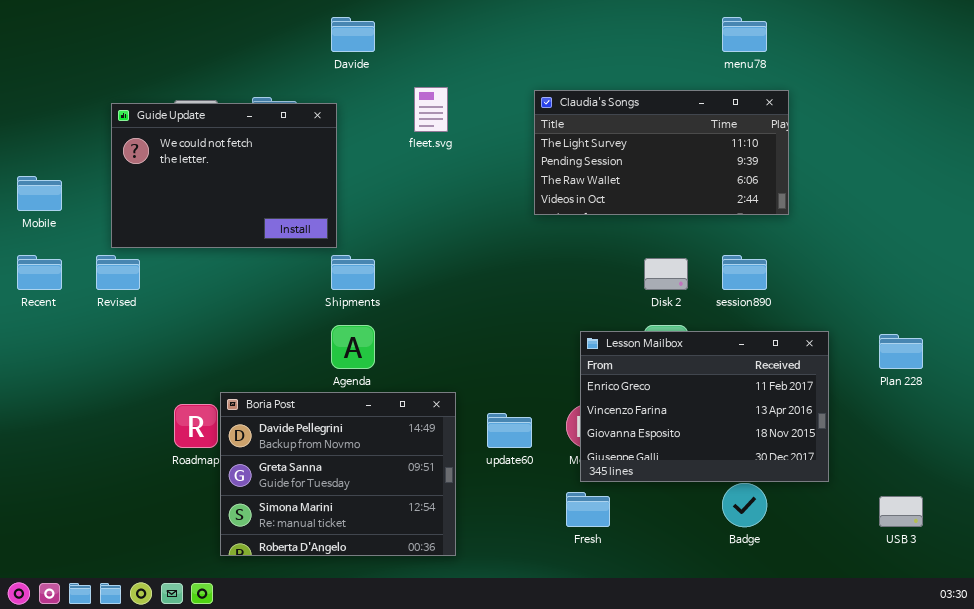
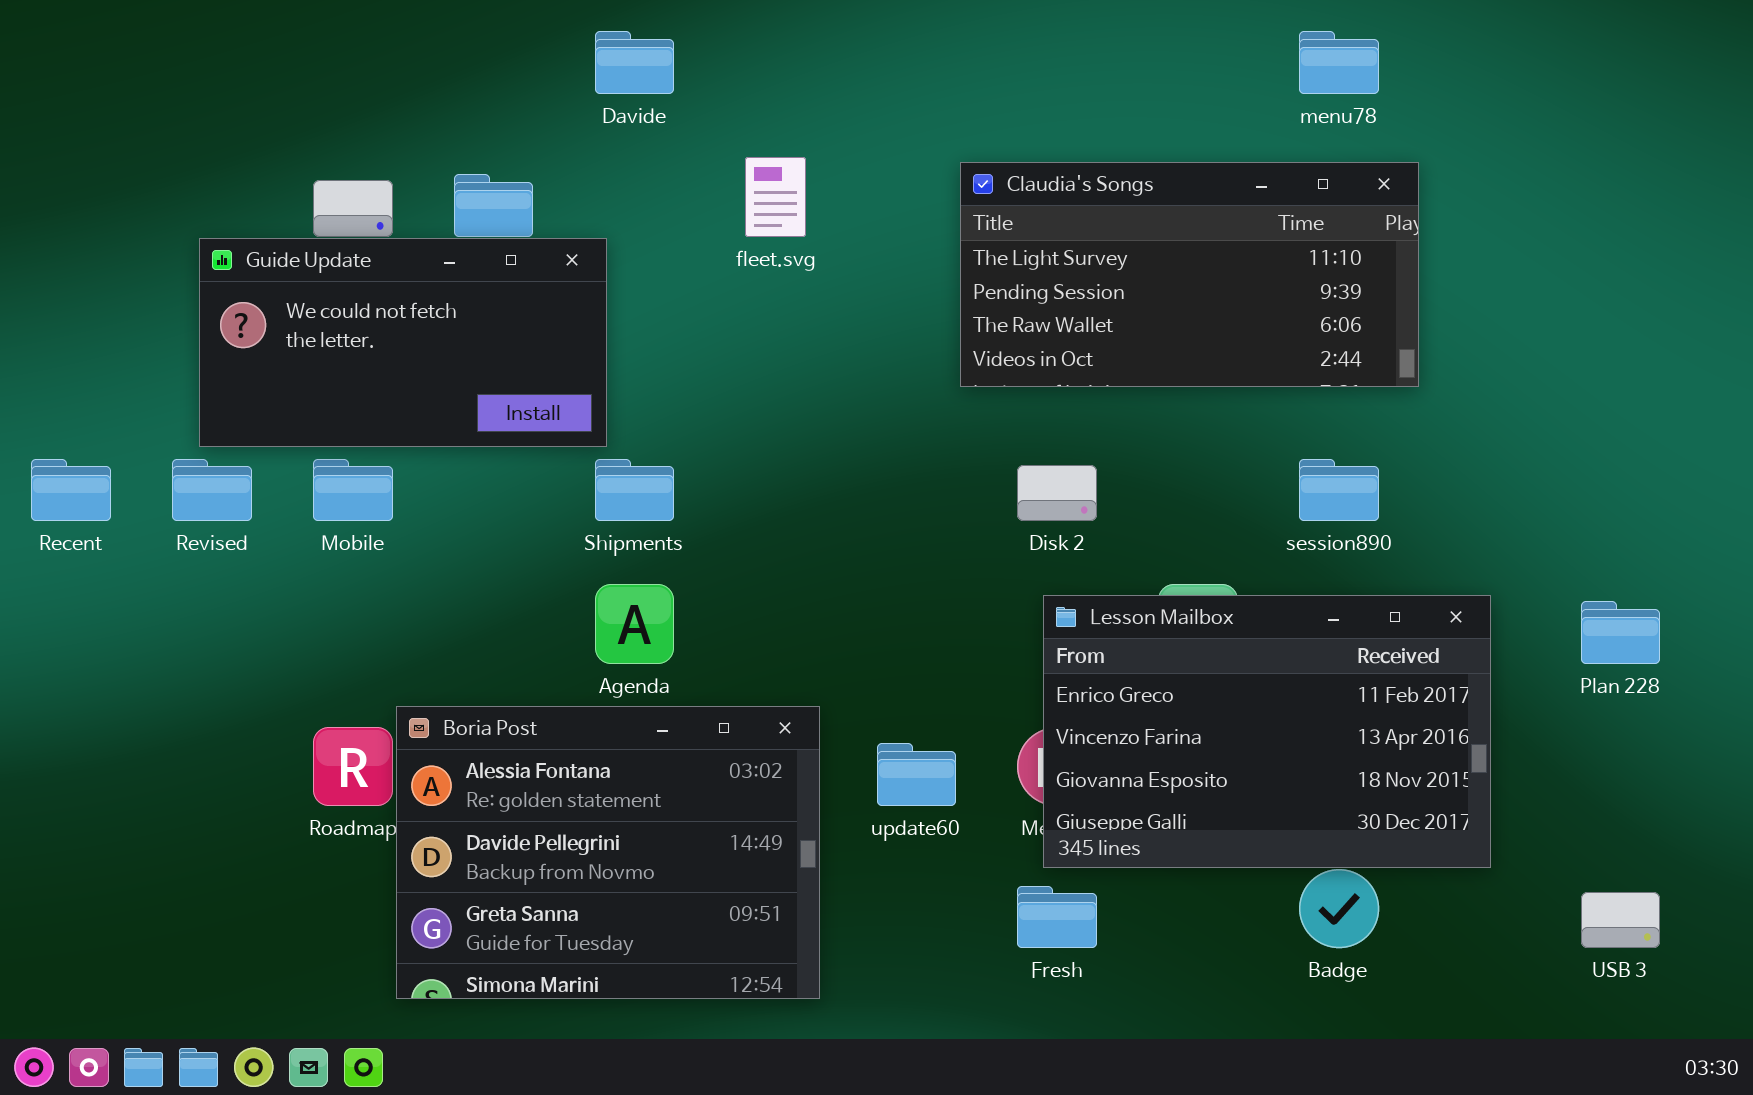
Guide Update: [111,103,337,248] -> [199,238,607,447], resized
Mobile: [17,176,62,211] -> [313,459,393,521], moved
Disk 2: [644,258,688,290] -> [1017,465,1097,521], moved
Boria Post: [220,392,456,556] -> [396,706,820,999], scrolled up 1 row

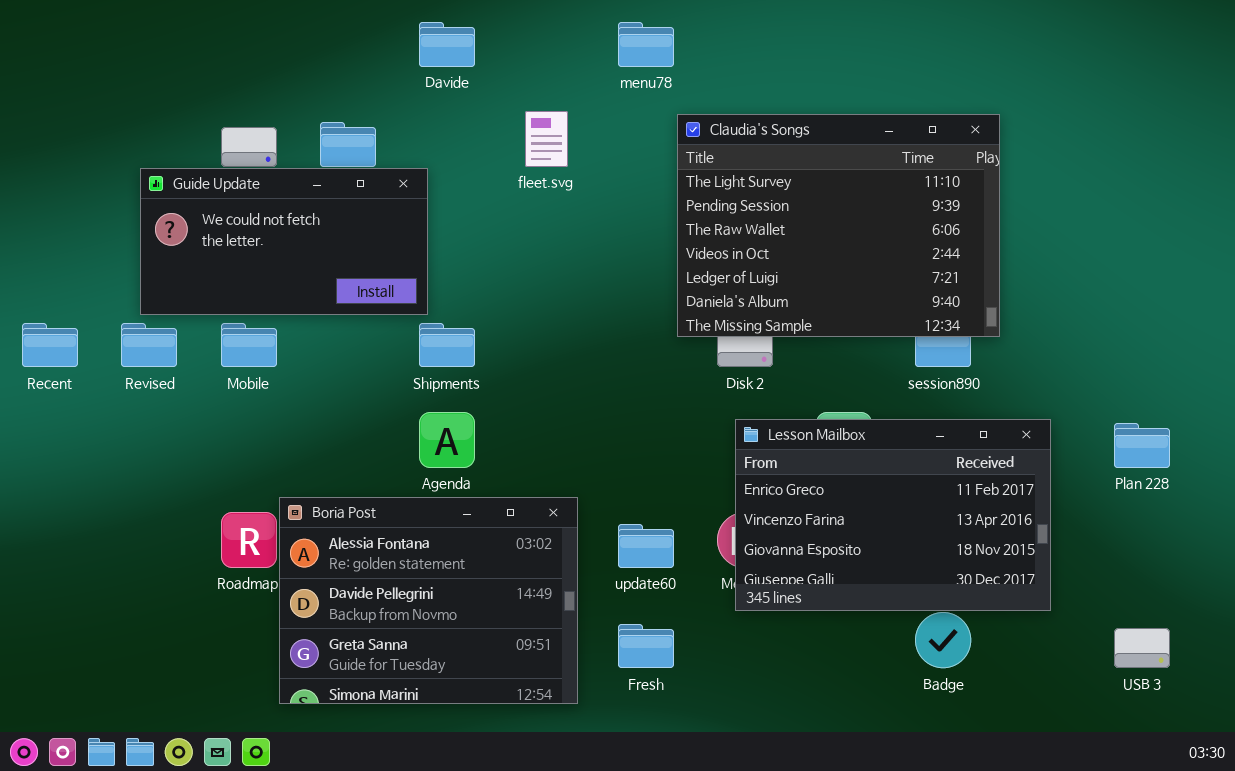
menu78: [1299,31,1379,94] -> [618,22,674,67], moved
Claudia's Songs: [960,162,1419,387] -> [677,114,1000,337], resized
Fresh: [1017,886,1097,948] -> [618,624,674,668], moved

